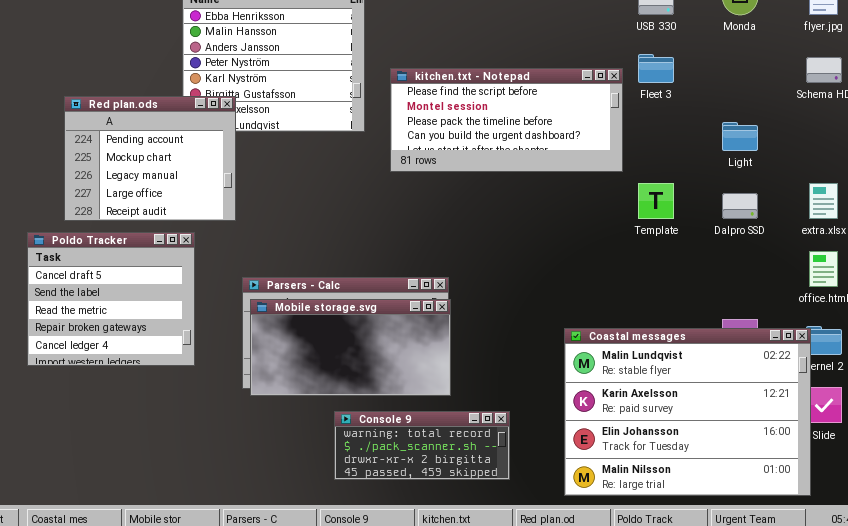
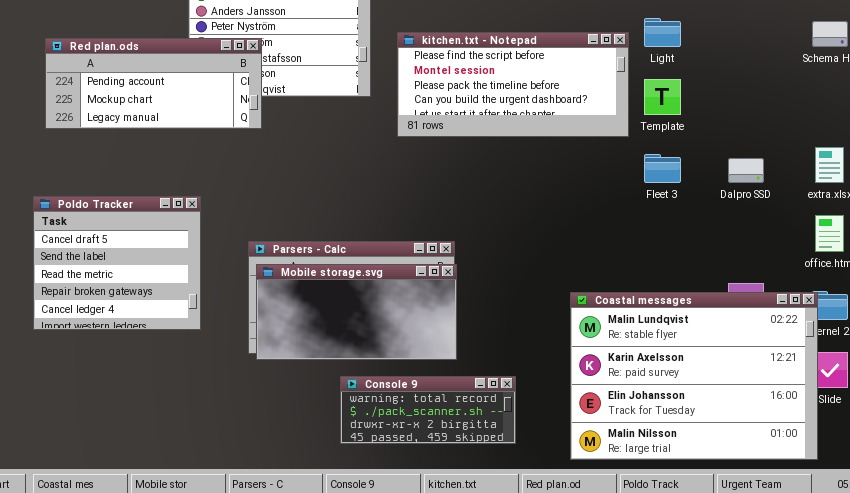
Fleet 3: [638,54,674,83] -> [644,154,681,183], moved
Red plan.ods: [64,96,236,221] -> [45,38,262,129], moved, resized
Light: [722,122,758,151] -> [644,18,681,47], moved
Template: [638,183,674,219] -> [644,79,681,115], moved

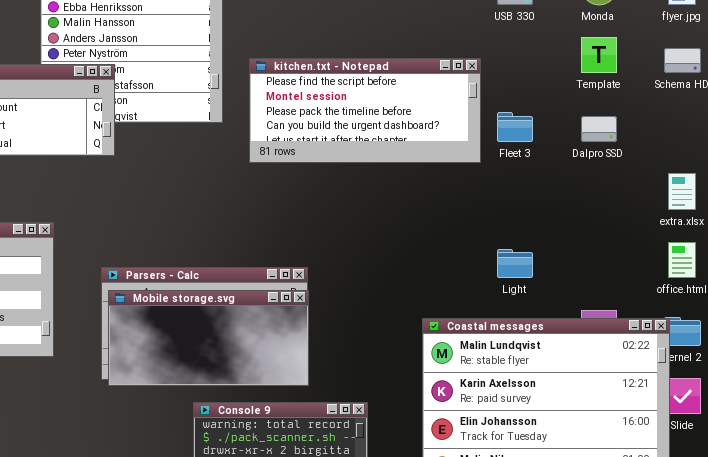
Light: [644,18,681,47] -> [497,249,533,278], moved
Template: [644,79,681,115] -> [581,37,617,73], moved
Fleet 3: [644,154,681,183] -> [497,112,533,142], moved
Dalpro SSD: [728,158,764,183] -> [581,116,617,142], moved

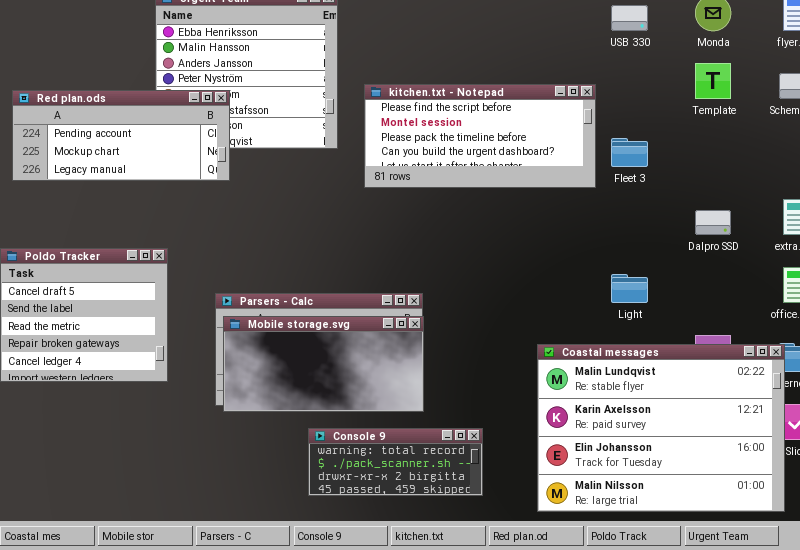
Dalpro SSD: [581,116,617,142] -> [695,210,731,235], moved

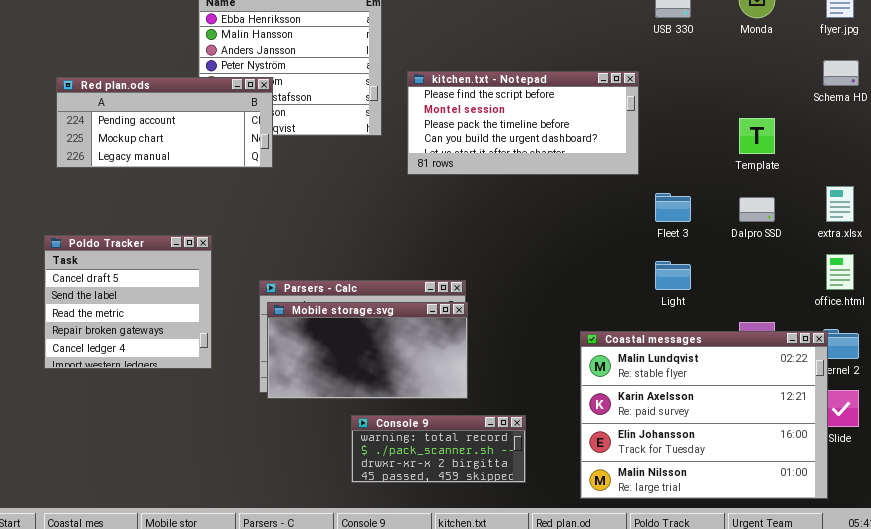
Template: [695,63,731,99] -> [739,118,775,154], moved
Fleet 3: [611,138,648,167] -> [655,193,691,222], moved

